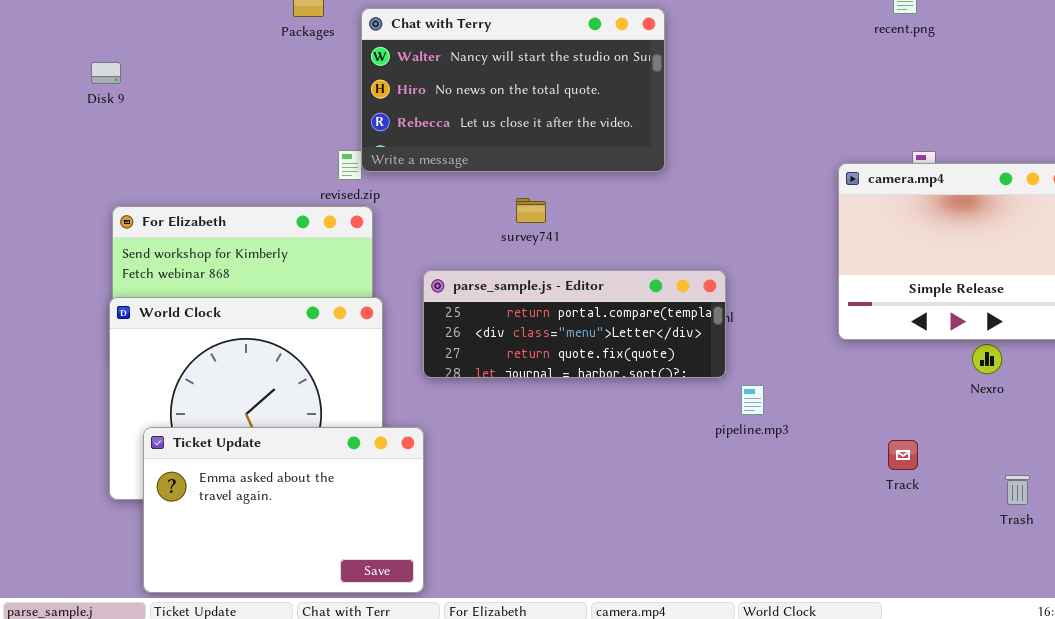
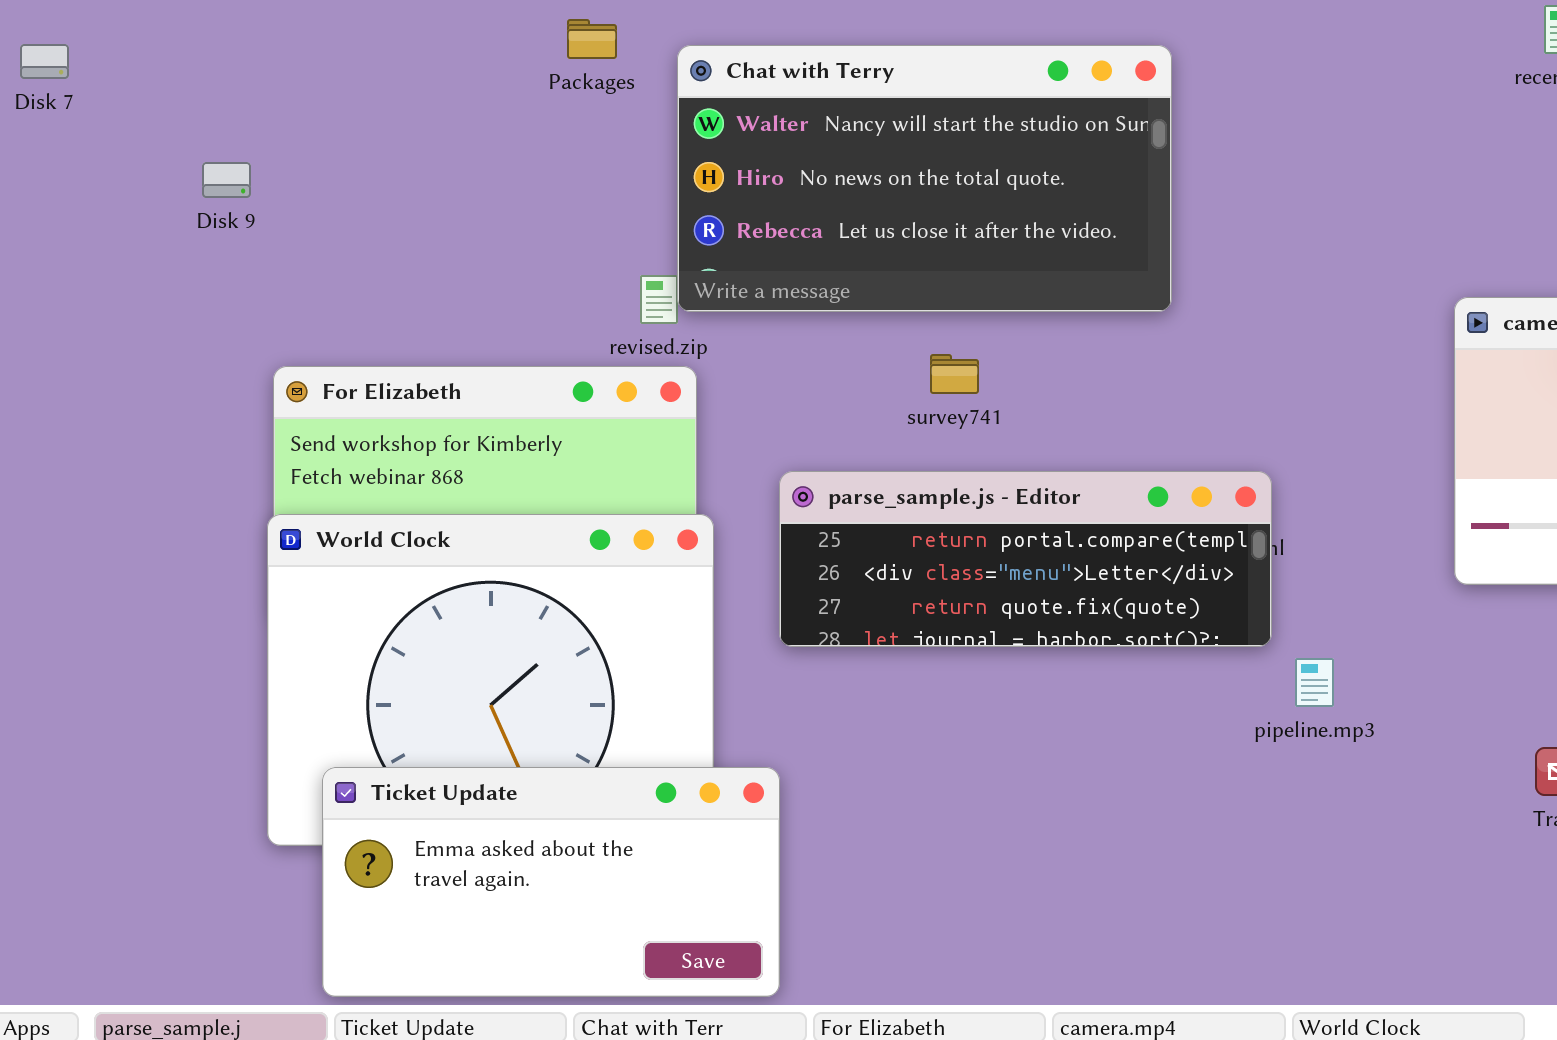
Disk 9: [91,62,121,84] -> [202,162,251,198], moved
Ticket Update: [143,427,424,593] -> [322,767,780,997], resized

